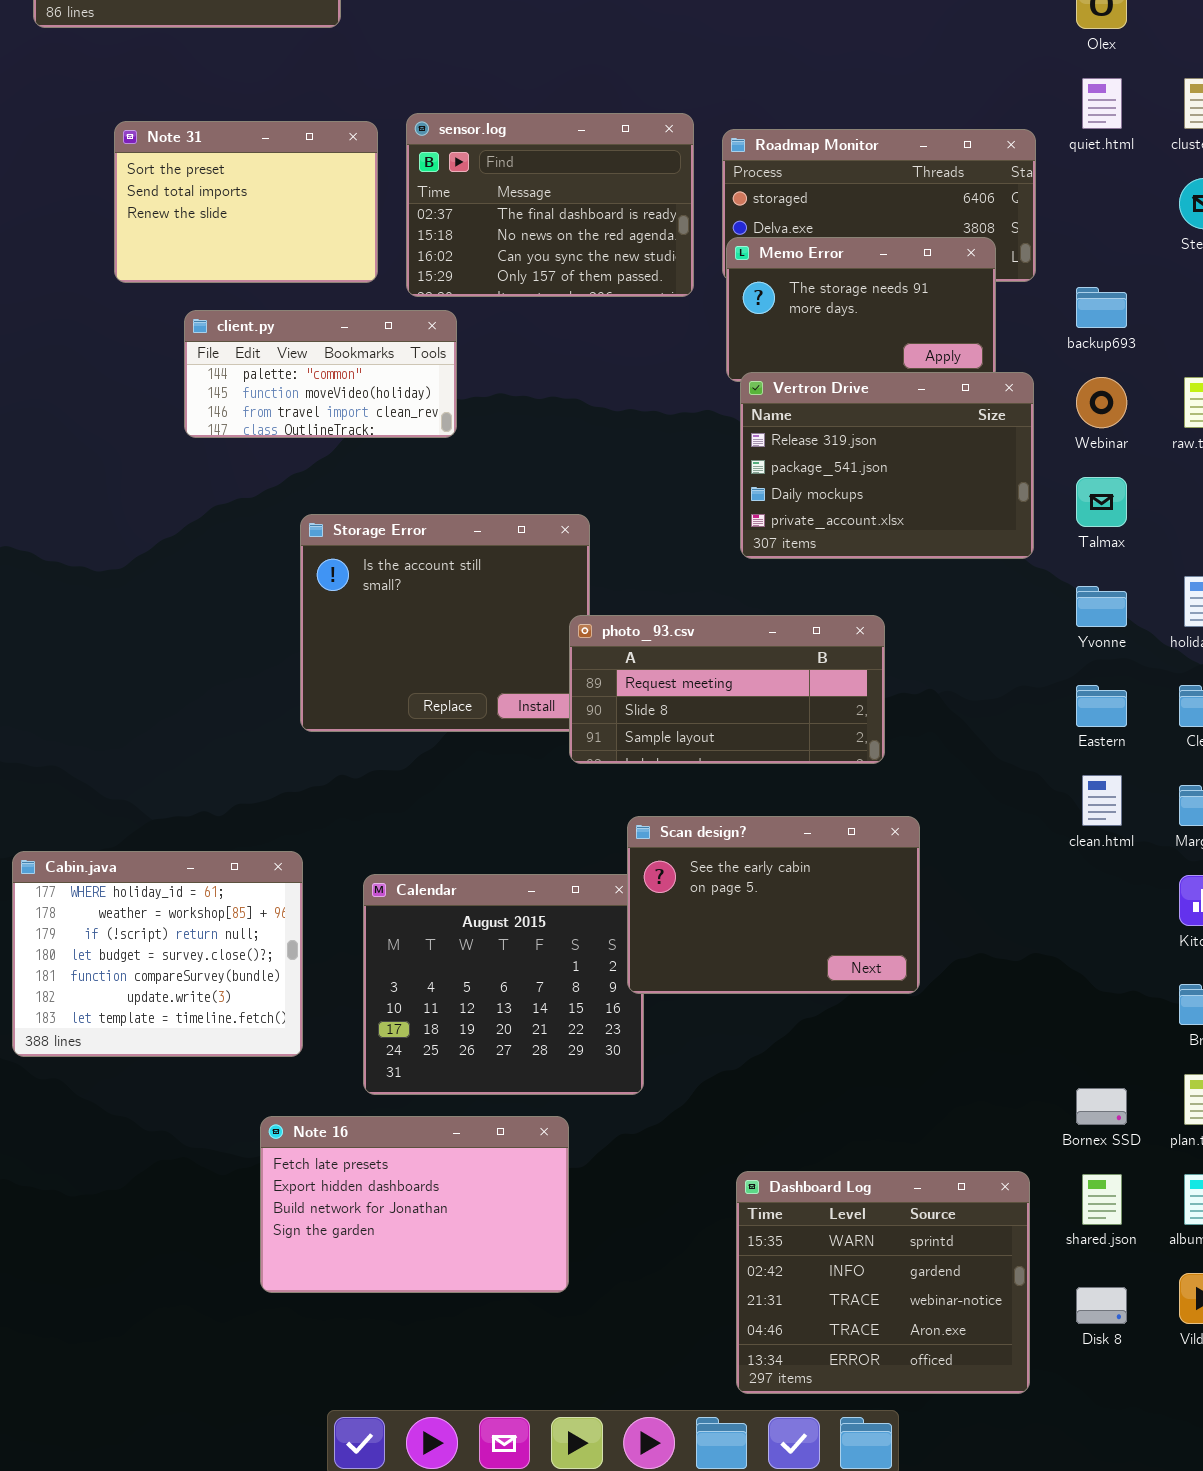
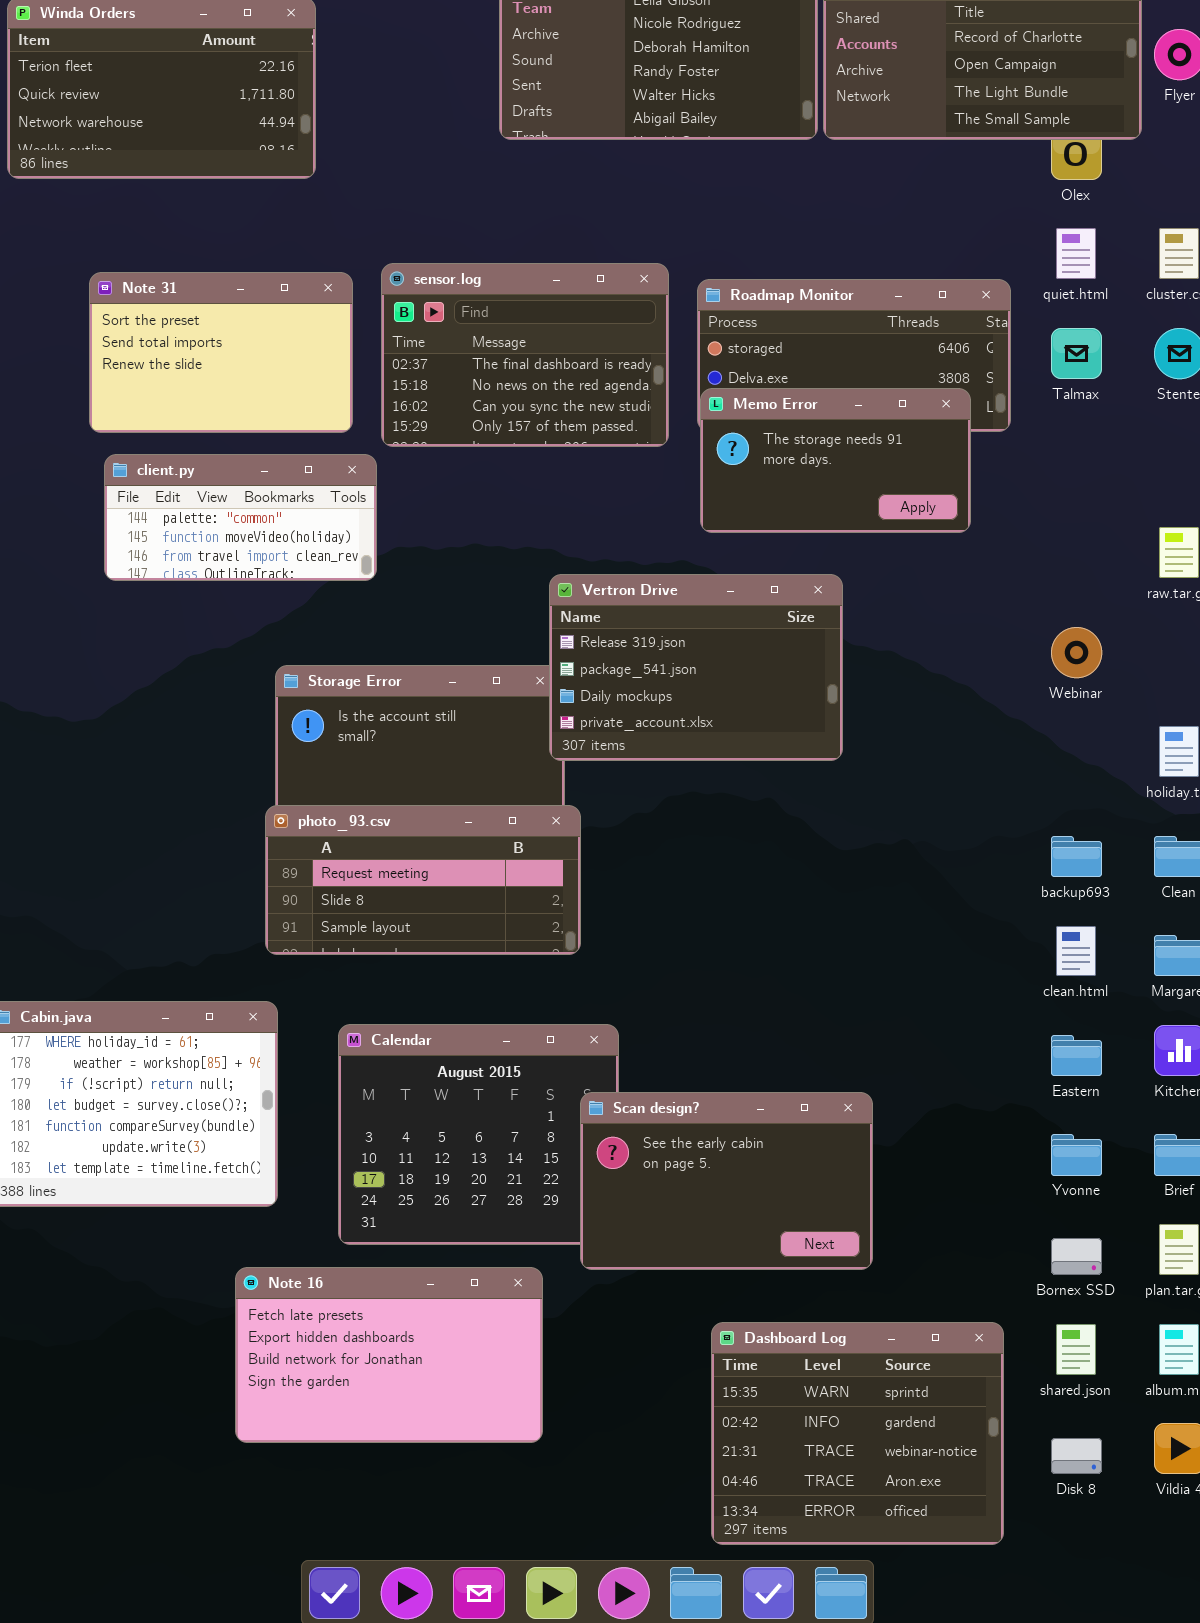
backup693: [1076,287,1127,328] -> [1051,836,1102,877], moved
client.py: [184,310,457,438] -> [104,454,377,581], moved
Vertron Drive: [740,372,1034,559] -> [549,574,843,761], moved
Webinar: [1076,377,1127,428] -> [1051,627,1102,678], moved
Talmax: [1076,477,1127,527] -> [1051,328,1102,379], moved
Yvonne: [1076,586,1127,627] -> [1051,1134,1102,1176], moved
photo_93.csv: [569,615,885,764] -> [265,805,581,955], moved
Eastern: [1076,685,1127,727] -> [1051,1035,1102,1076], moved
Scan design?: [627,816,920,994] -> [580,1092,873,1270], moved

